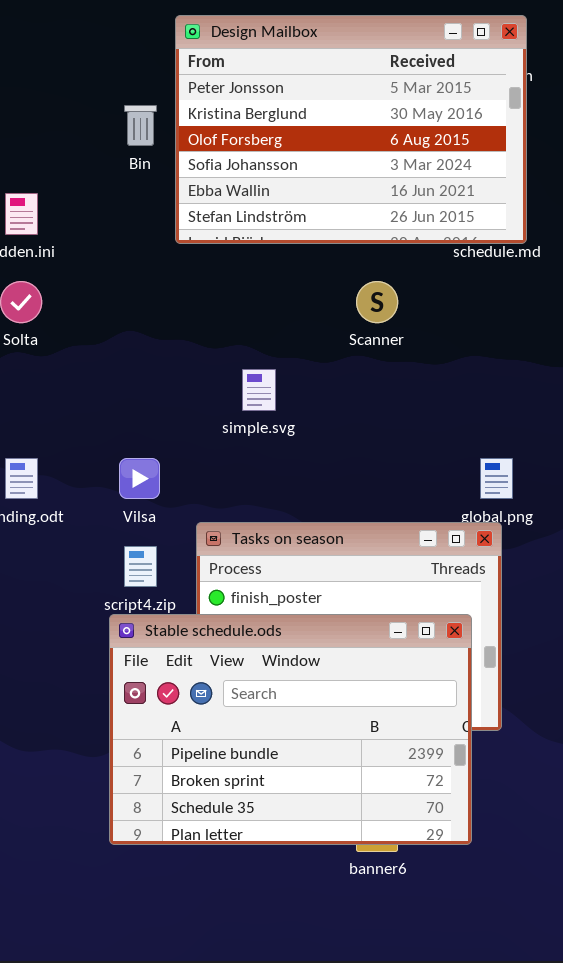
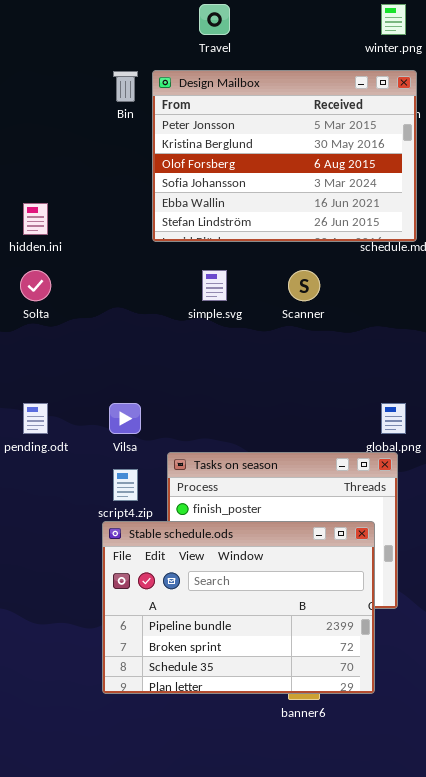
Bin: [124,105,157,146] -> [113,71,138,102], moved
simple.svg: [242,369,276,411] -> [202,270,227,301], moved

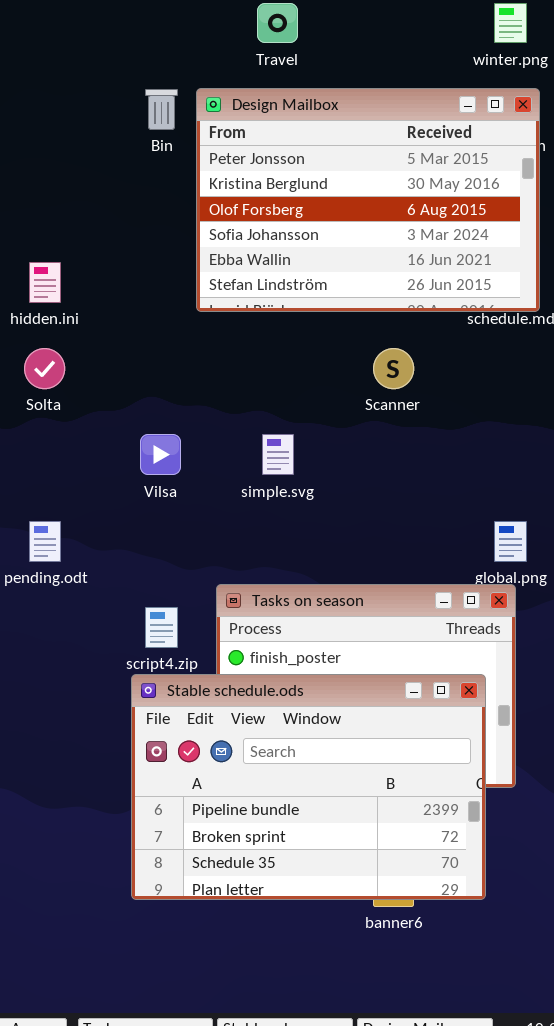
simple.svg: [202,270,227,301] -> [262,434,294,475], moved
Vilsa: [109,403,141,434] -> [140,434,181,475], moved

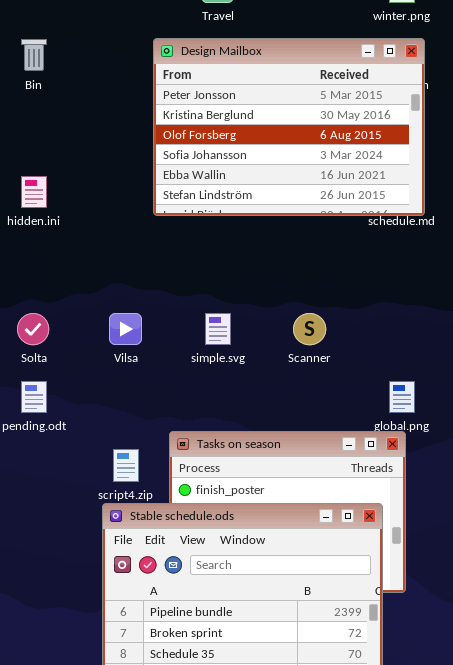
Bin: [145,89,178,130] -> [21,39,47,71], moved
Solta: [24,348,65,389] -> [17,313,49,345], moved
Scanner: [373,348,414,389] -> [293,313,326,345], moved

